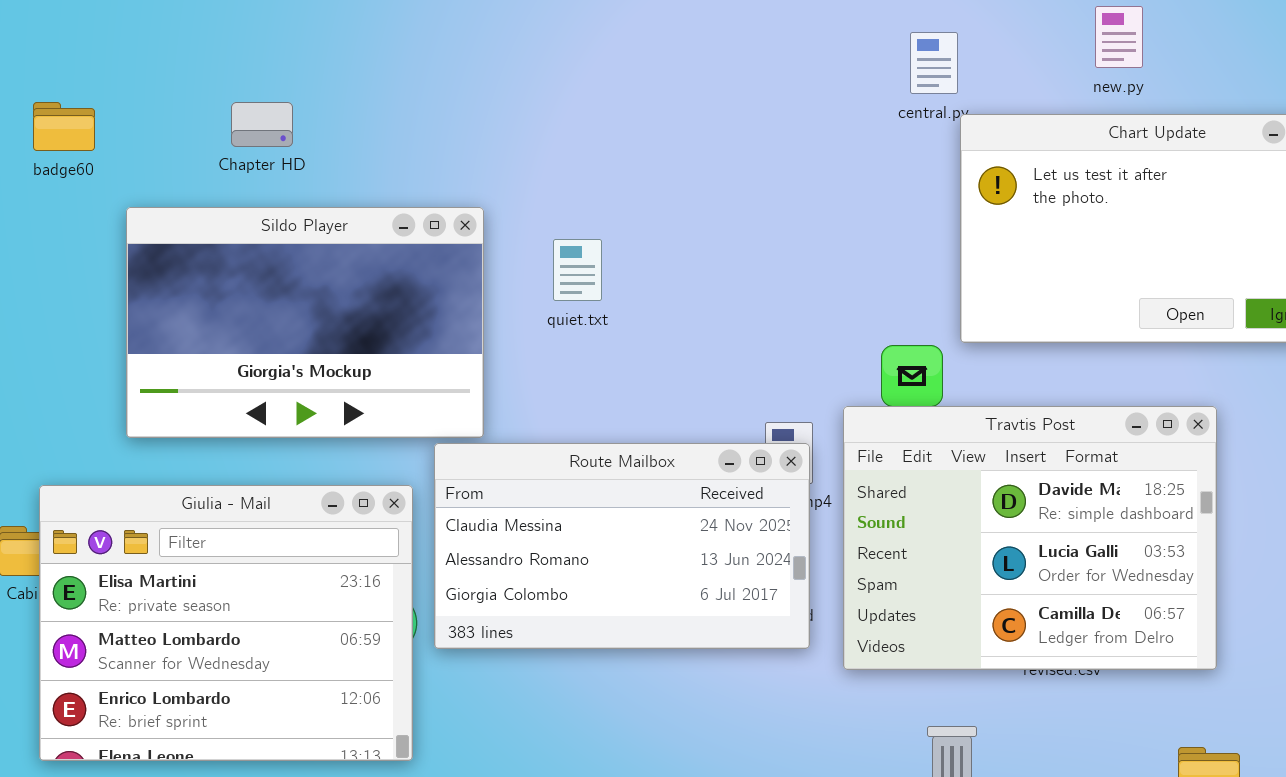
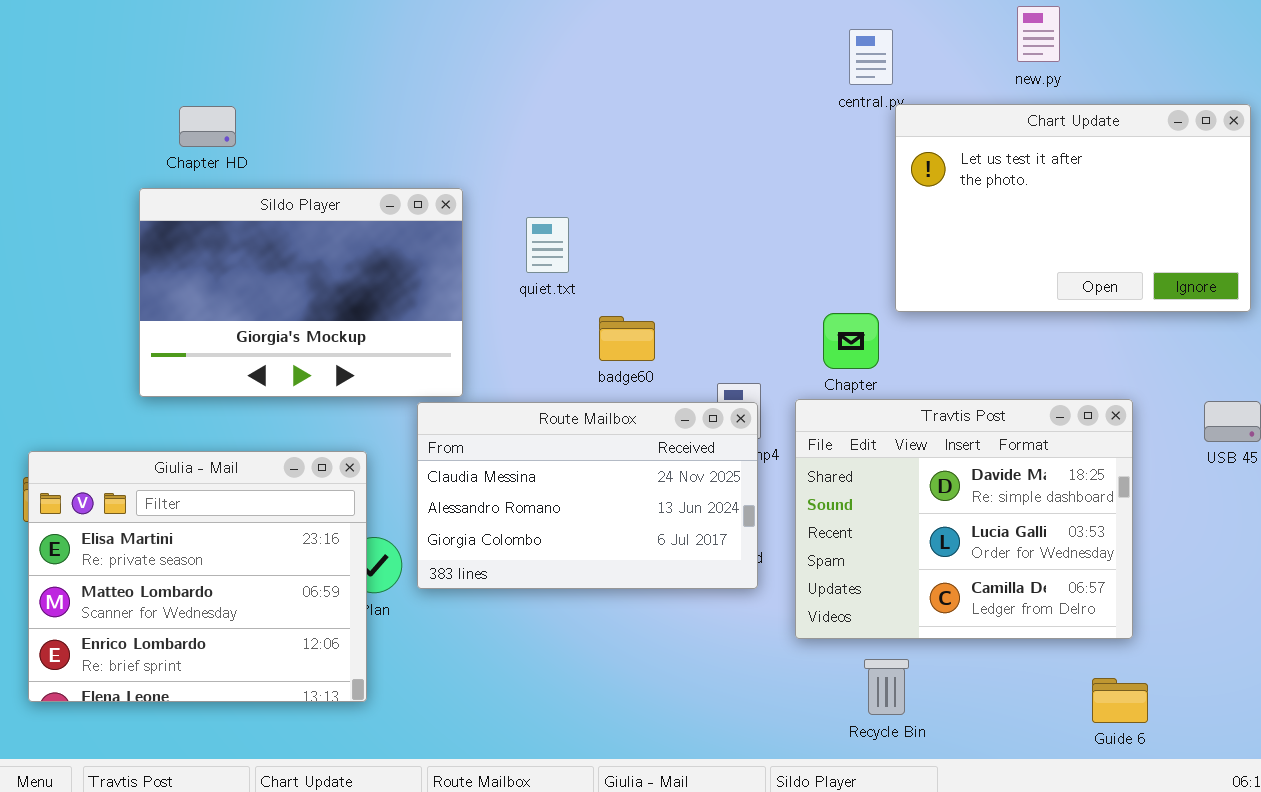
badge60: [33,102,95,151] -> [599,316,655,361], moved
Chapter HD: [231,102,293,147] -> [179,106,236,147], moved
Travtis Post: [843,406,1217,670] -> [795,399,1133,639], moved
Giulia - Mail: [39,485,413,761] -> [28,451,367,702], moved

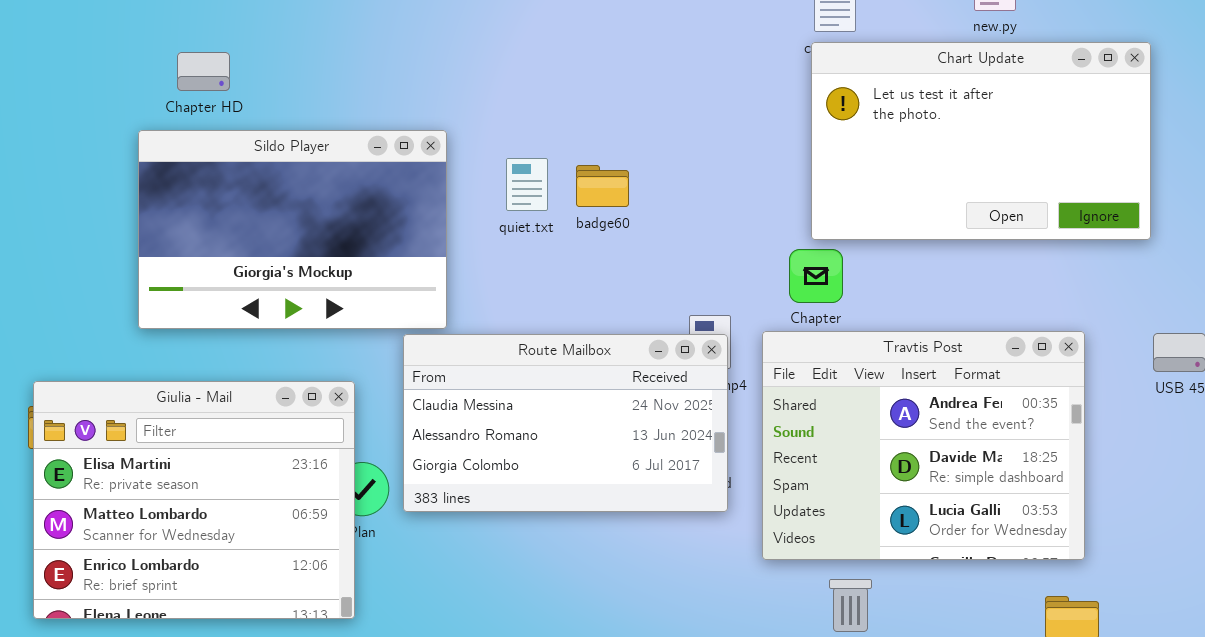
Chart Update: [895,104,1251,312] -> [811,42,1151,240], moved
badge60: [599,316,655,361] -> [576,165,629,207], moved
Travtis Post: [795,399,1133,639] -> [762,331,1085,560], scrolled up 1 row

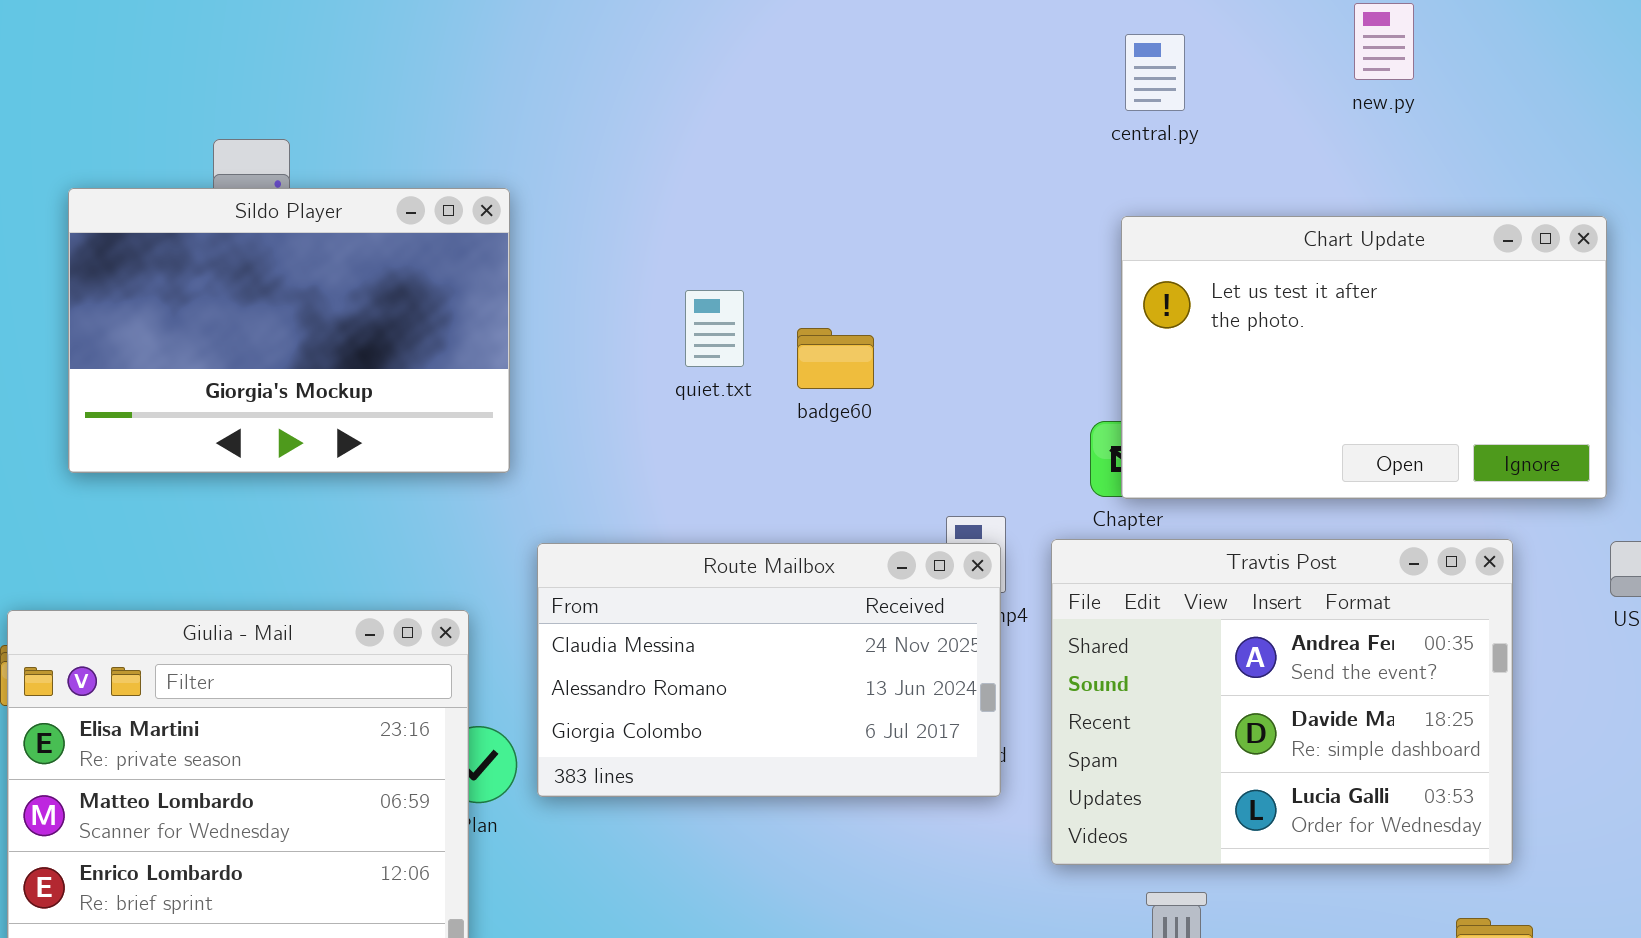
Chart Update: [811,42,1151,240] -> [1121,216,1607,499], moved
Sildo Player: [138,130,447,329] -> [68,188,510,473], moved
badge60: [576,165,629,207] -> [797,328,874,389], moved

